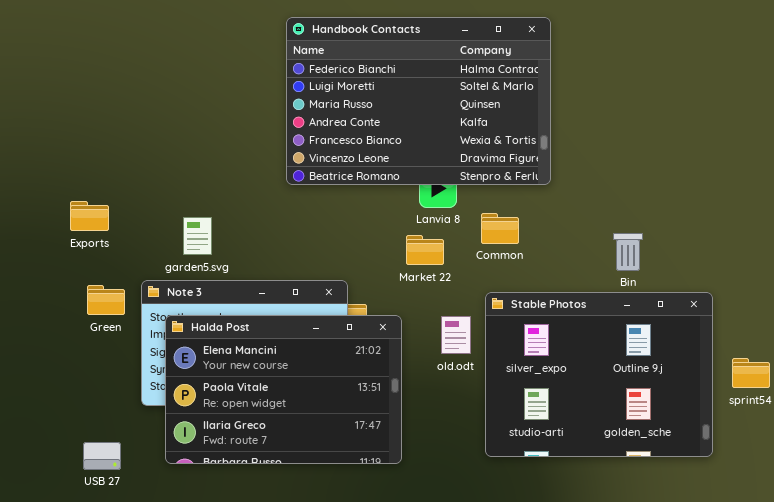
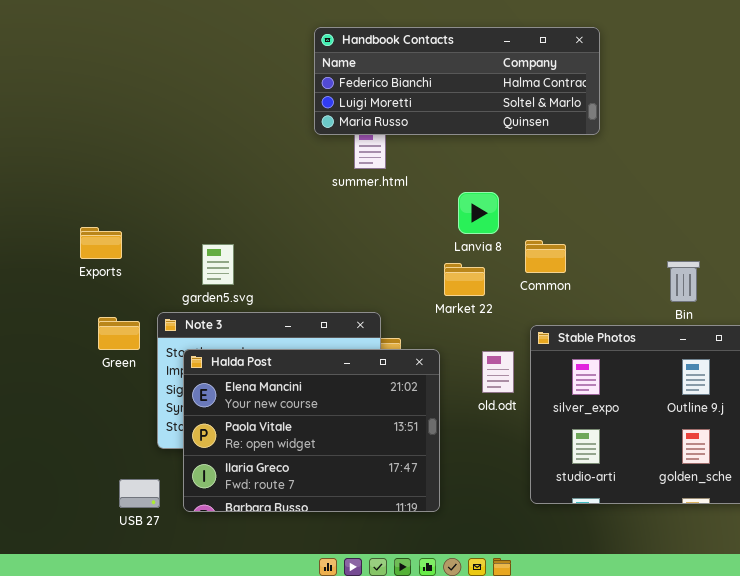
Handbook Contacts: [286,17,551,185] -> [314,27,600,135], resized
USB 27: [83,442,121,470] -> [119,479,160,508], moved

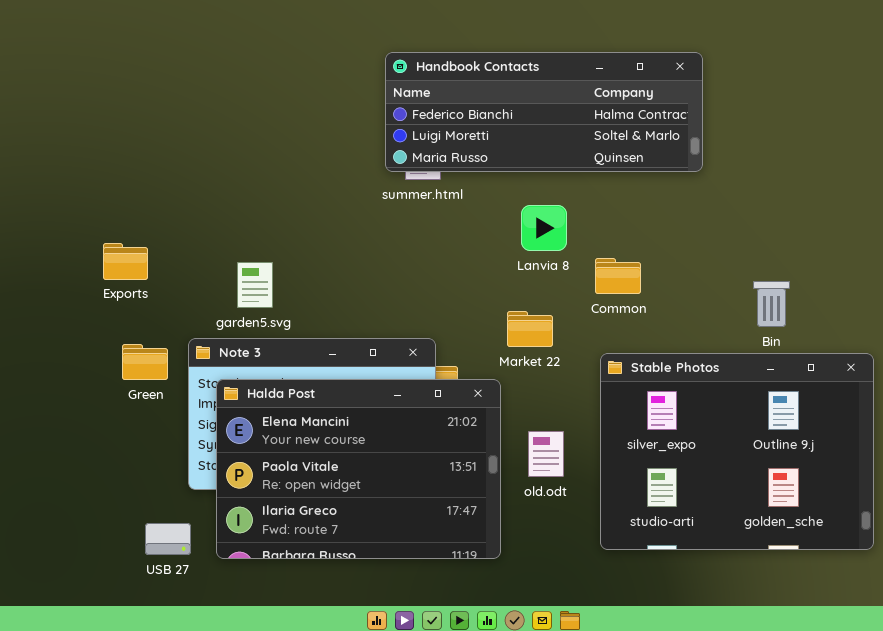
Handbook Contacts: [314,27,600,135] -> [385,52,703,172], moved
Market 22: [444,263,485,296] -> [507,311,553,347], moved
old.odt: [482,351,514,393] -> [528,431,564,477], moved

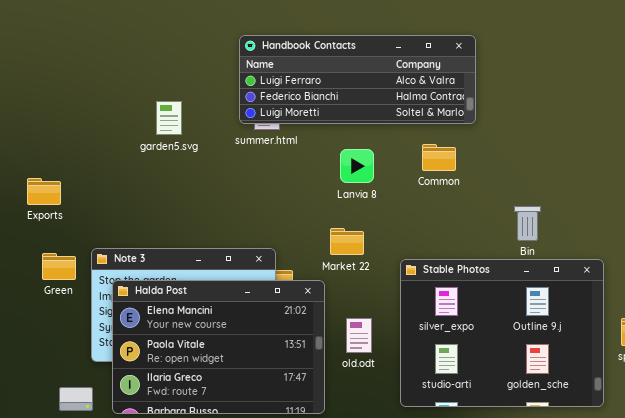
Handbook Contacts: [385,52,703,172] -> [239,35,476,124], scrolled up 1 row
Common: [595,258,641,294] -> [422,144,456,171], moved
garden5.svg: [237,262,273,308] -> [156,101,182,135], moved

